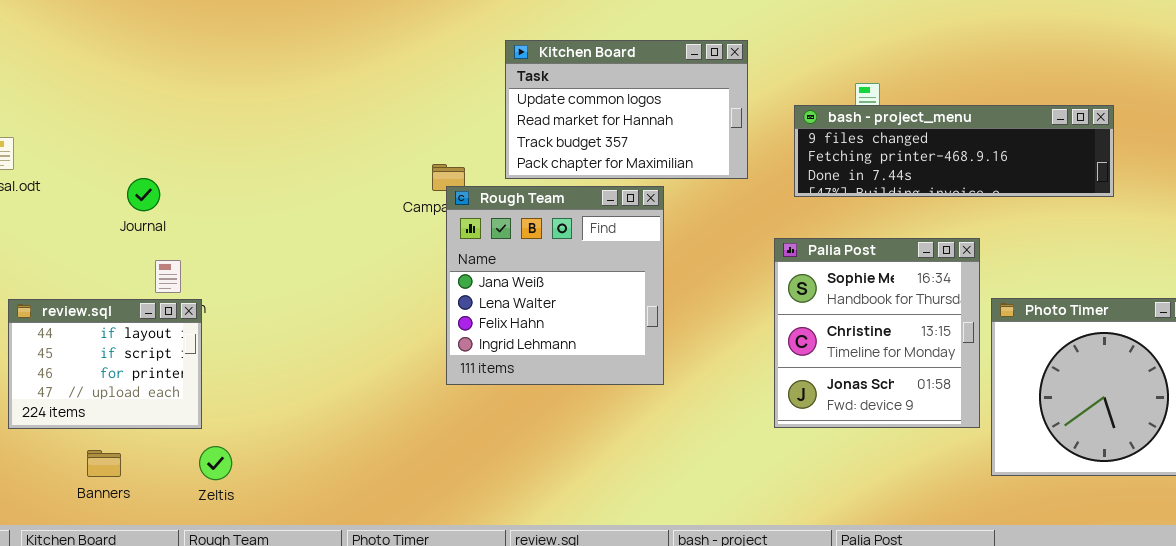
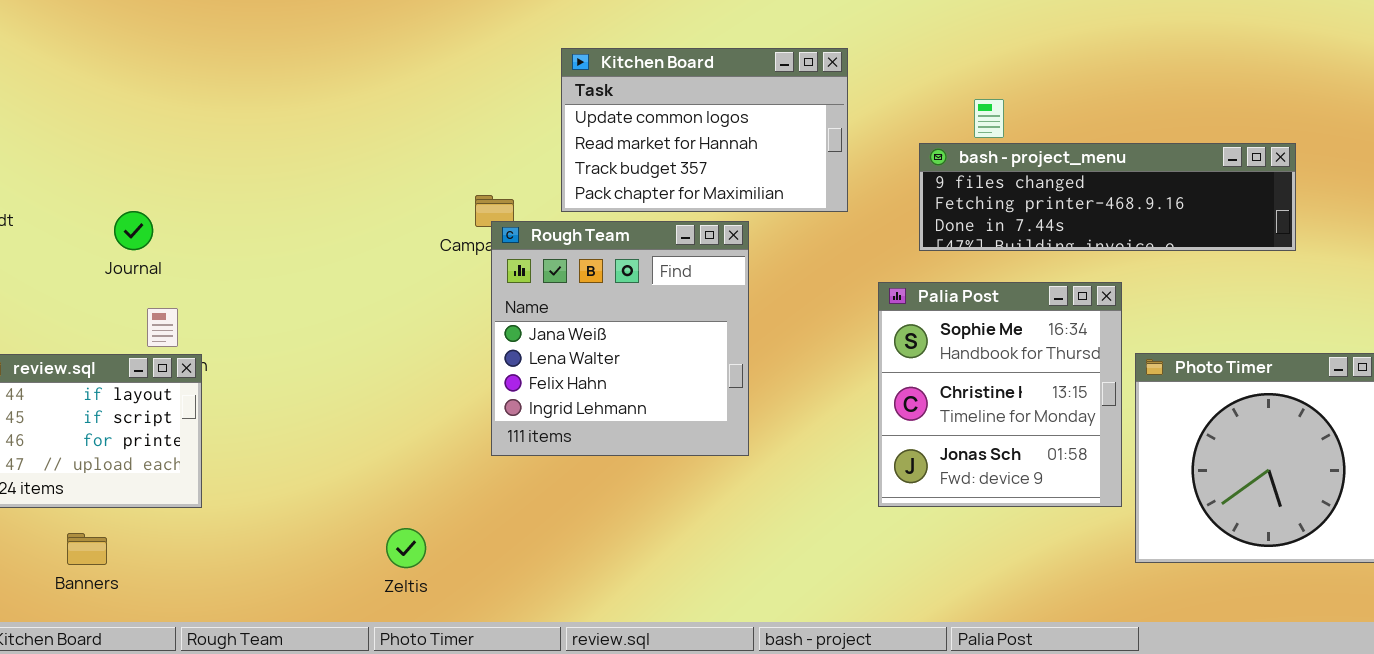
bash - project_menu: [794,105,1114,197] -> [919,143,1296,251], moved
Zeltis: [199,446,232,480] -> [386,528,426,568], moved

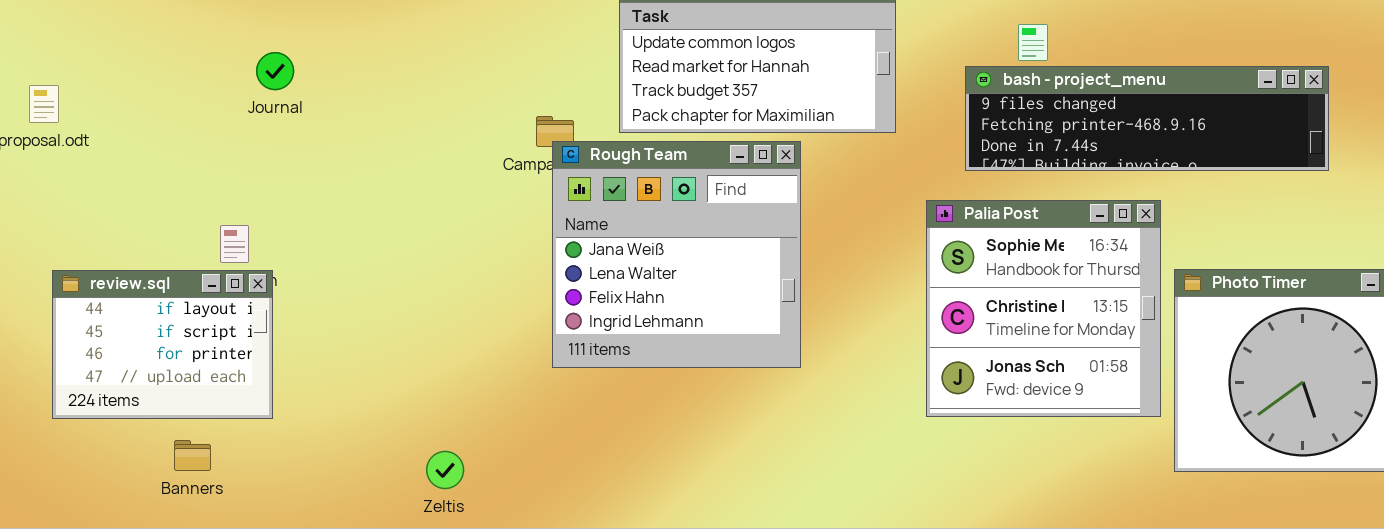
Journal: [114,211,153,250] -> [256,52,294,90], moved
Zeltis: [386,528,426,568] -> [426,451,464,489], moved
Banners: [67,533,107,565] -> [174,440,211,471], moved

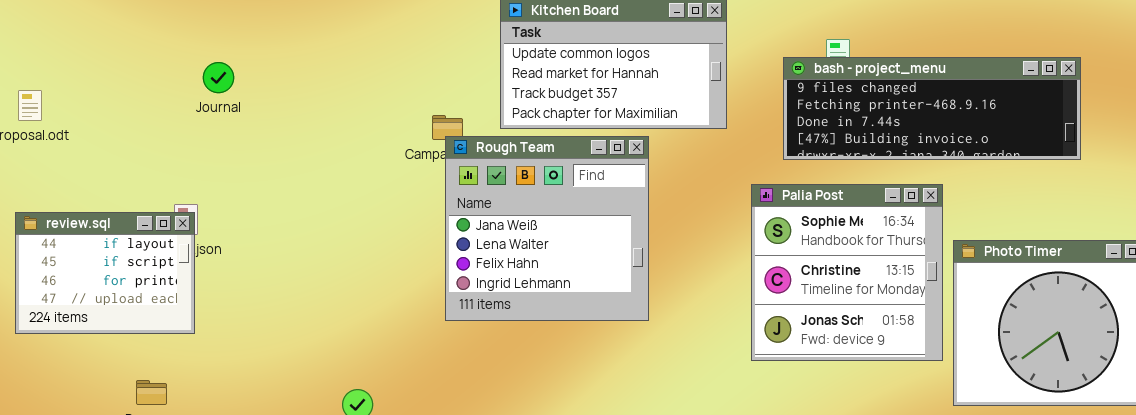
bash - project_menu: [965,66,1329,171] -> [783,57,1081,160], resized
review.sql: [52,270,273,419] -> [15,212,195,334], moved

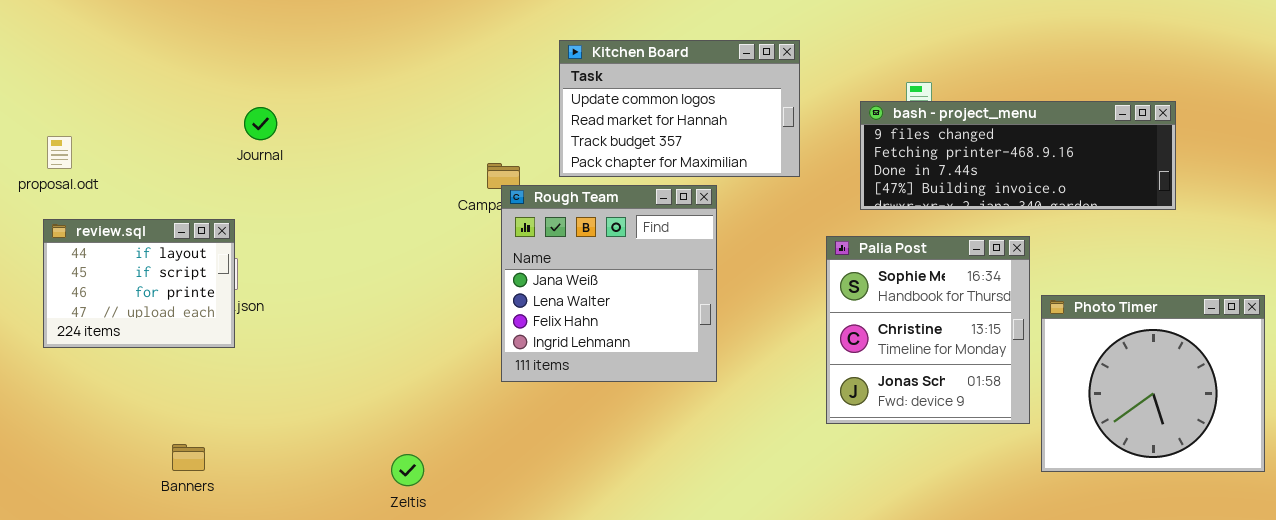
review.sql: [15,212,195,334] -> [43,219,235,348], moved

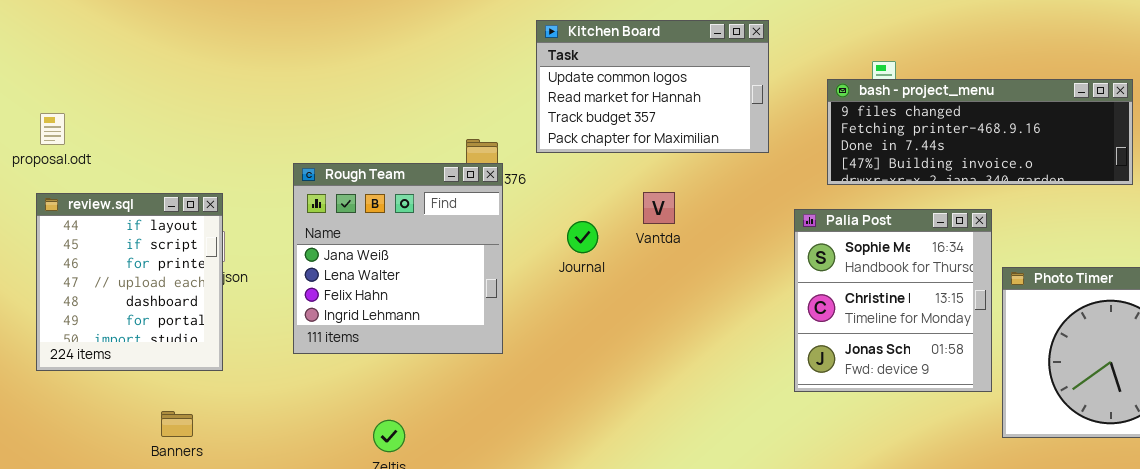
Journal: [244,107,277,140] -> [567,221,598,253], moved
Rough Team: [501,185,717,382] -> [293,163,503,354], moved
review.sql: [43,219,235,348] -> [36,193,223,371], resized

